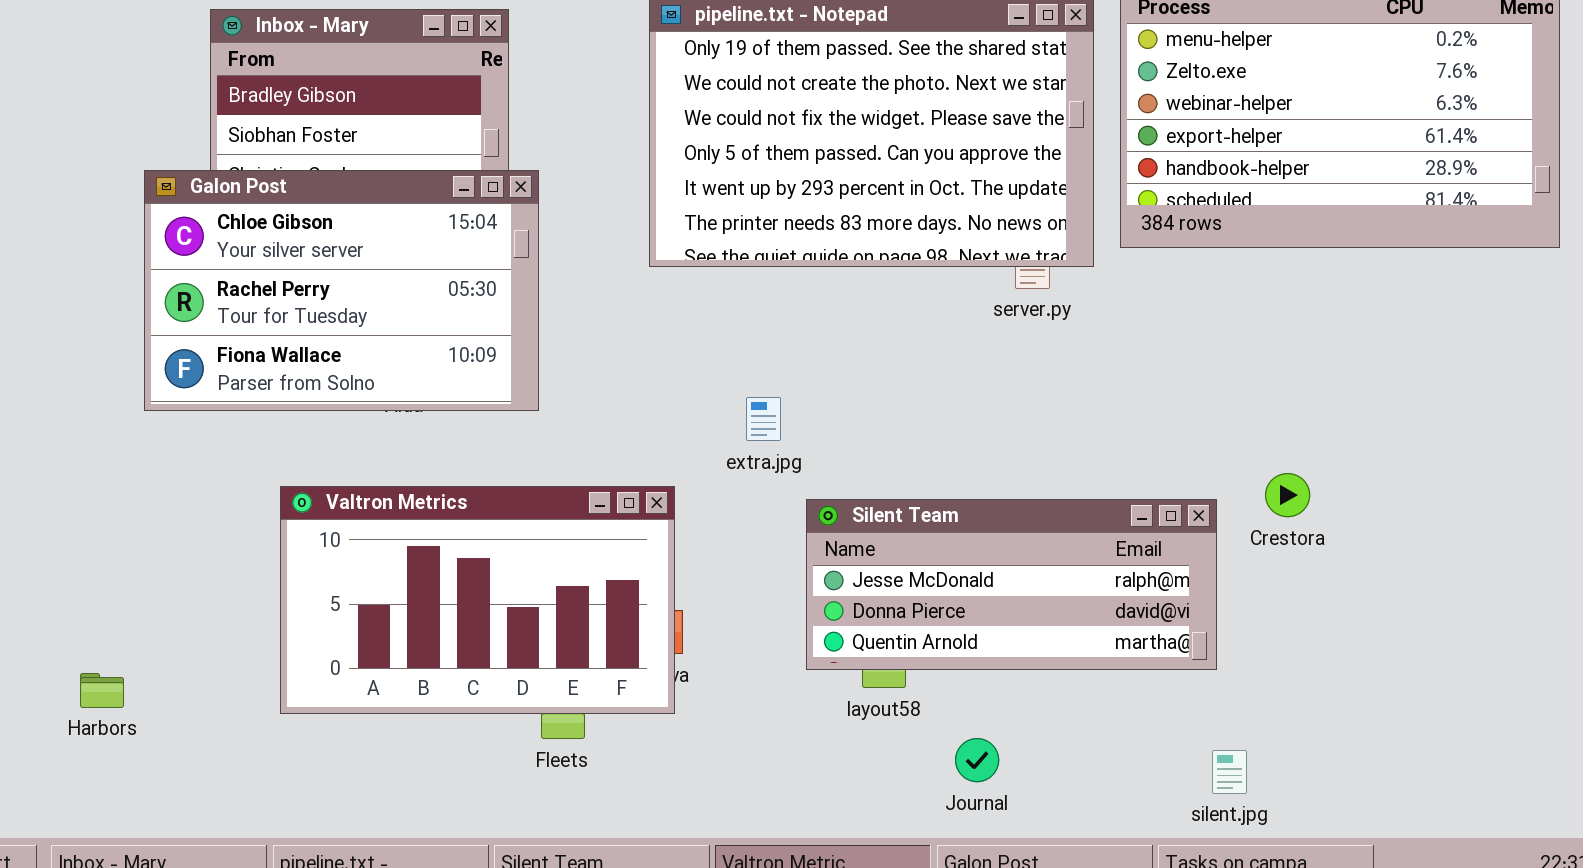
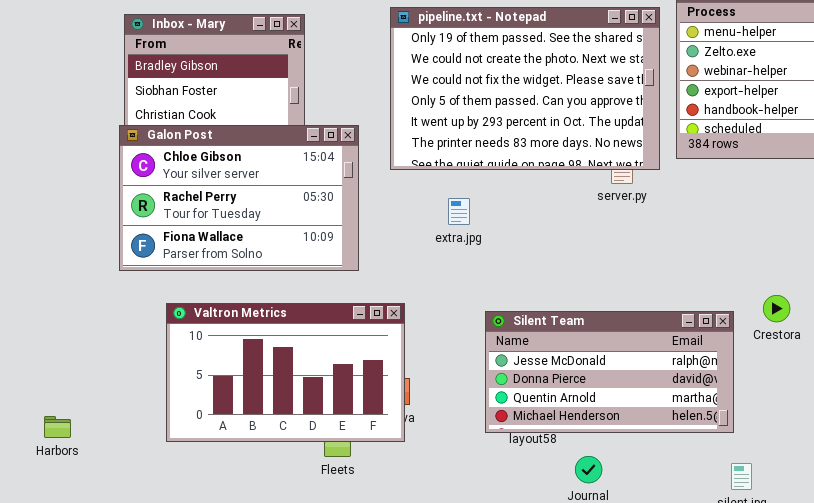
Galon Post: [144,170,539,411] -> [119,125,359,271], moved
extra.jpg: [746,397,781,441] -> [448,198,470,225], moved
Silent Team: [806,499,1217,670] -> [485,311,734,433], resized

